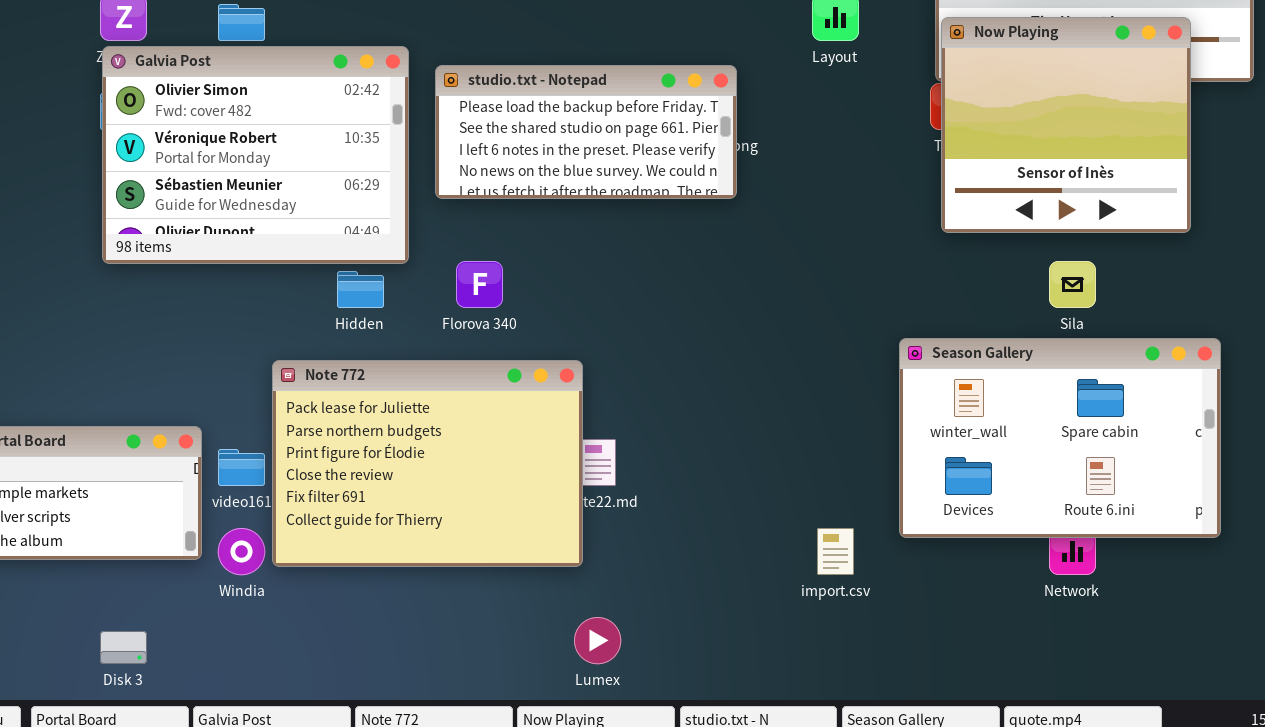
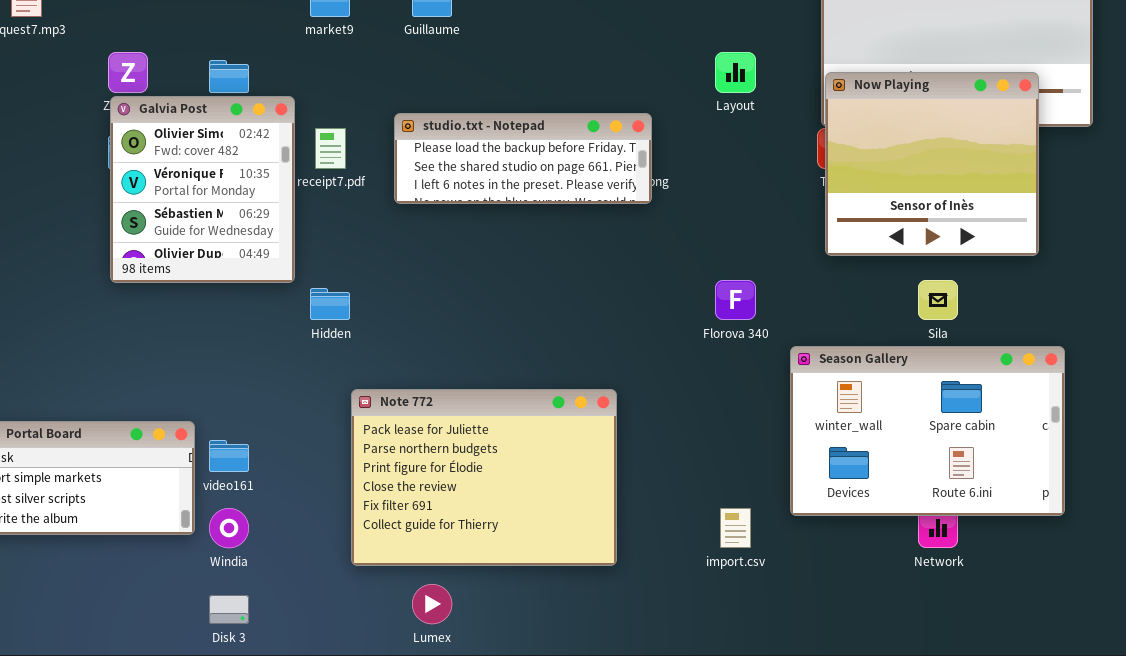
Galvia Post: [102,46,409,264] -> [110,96,295,283], resized
studio.txt - Notepad: [435,65,737,199] -> [394,113,652,204], resized
Florova 340: [456,261,503,308] -> [715,280,756,320], moved
Note 772: [272,360,583,567] -> [351,389,617,566], moved
Lumex: [574,617,621,664] -> [412,584,452,624], moved
Disk 3: [100,631,147,664] -> [209,595,249,624], moved

